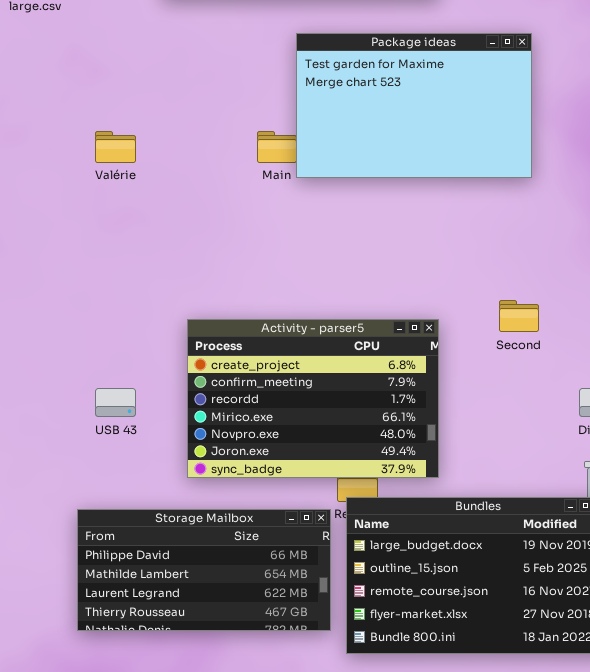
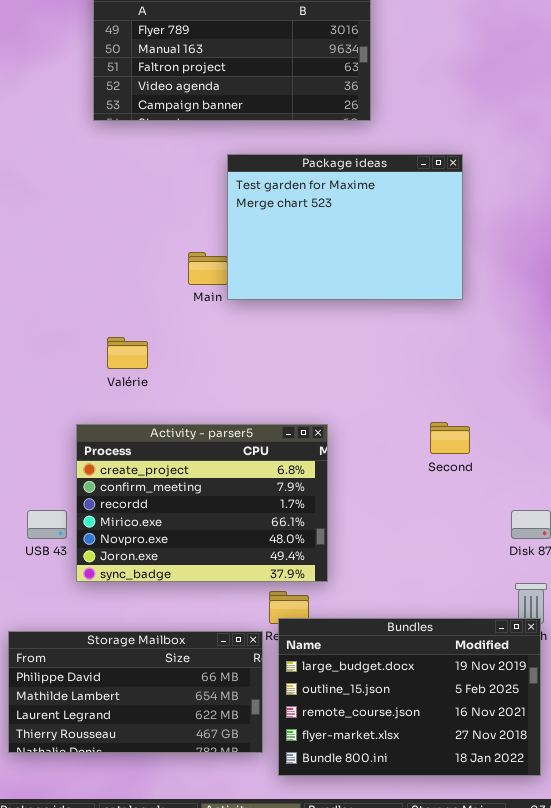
Valérie: [95,131,136,163] -> [107,337,148,369], moved
Activity - parser5: [187,319,439,478] -> [76,424,328,582], moved

